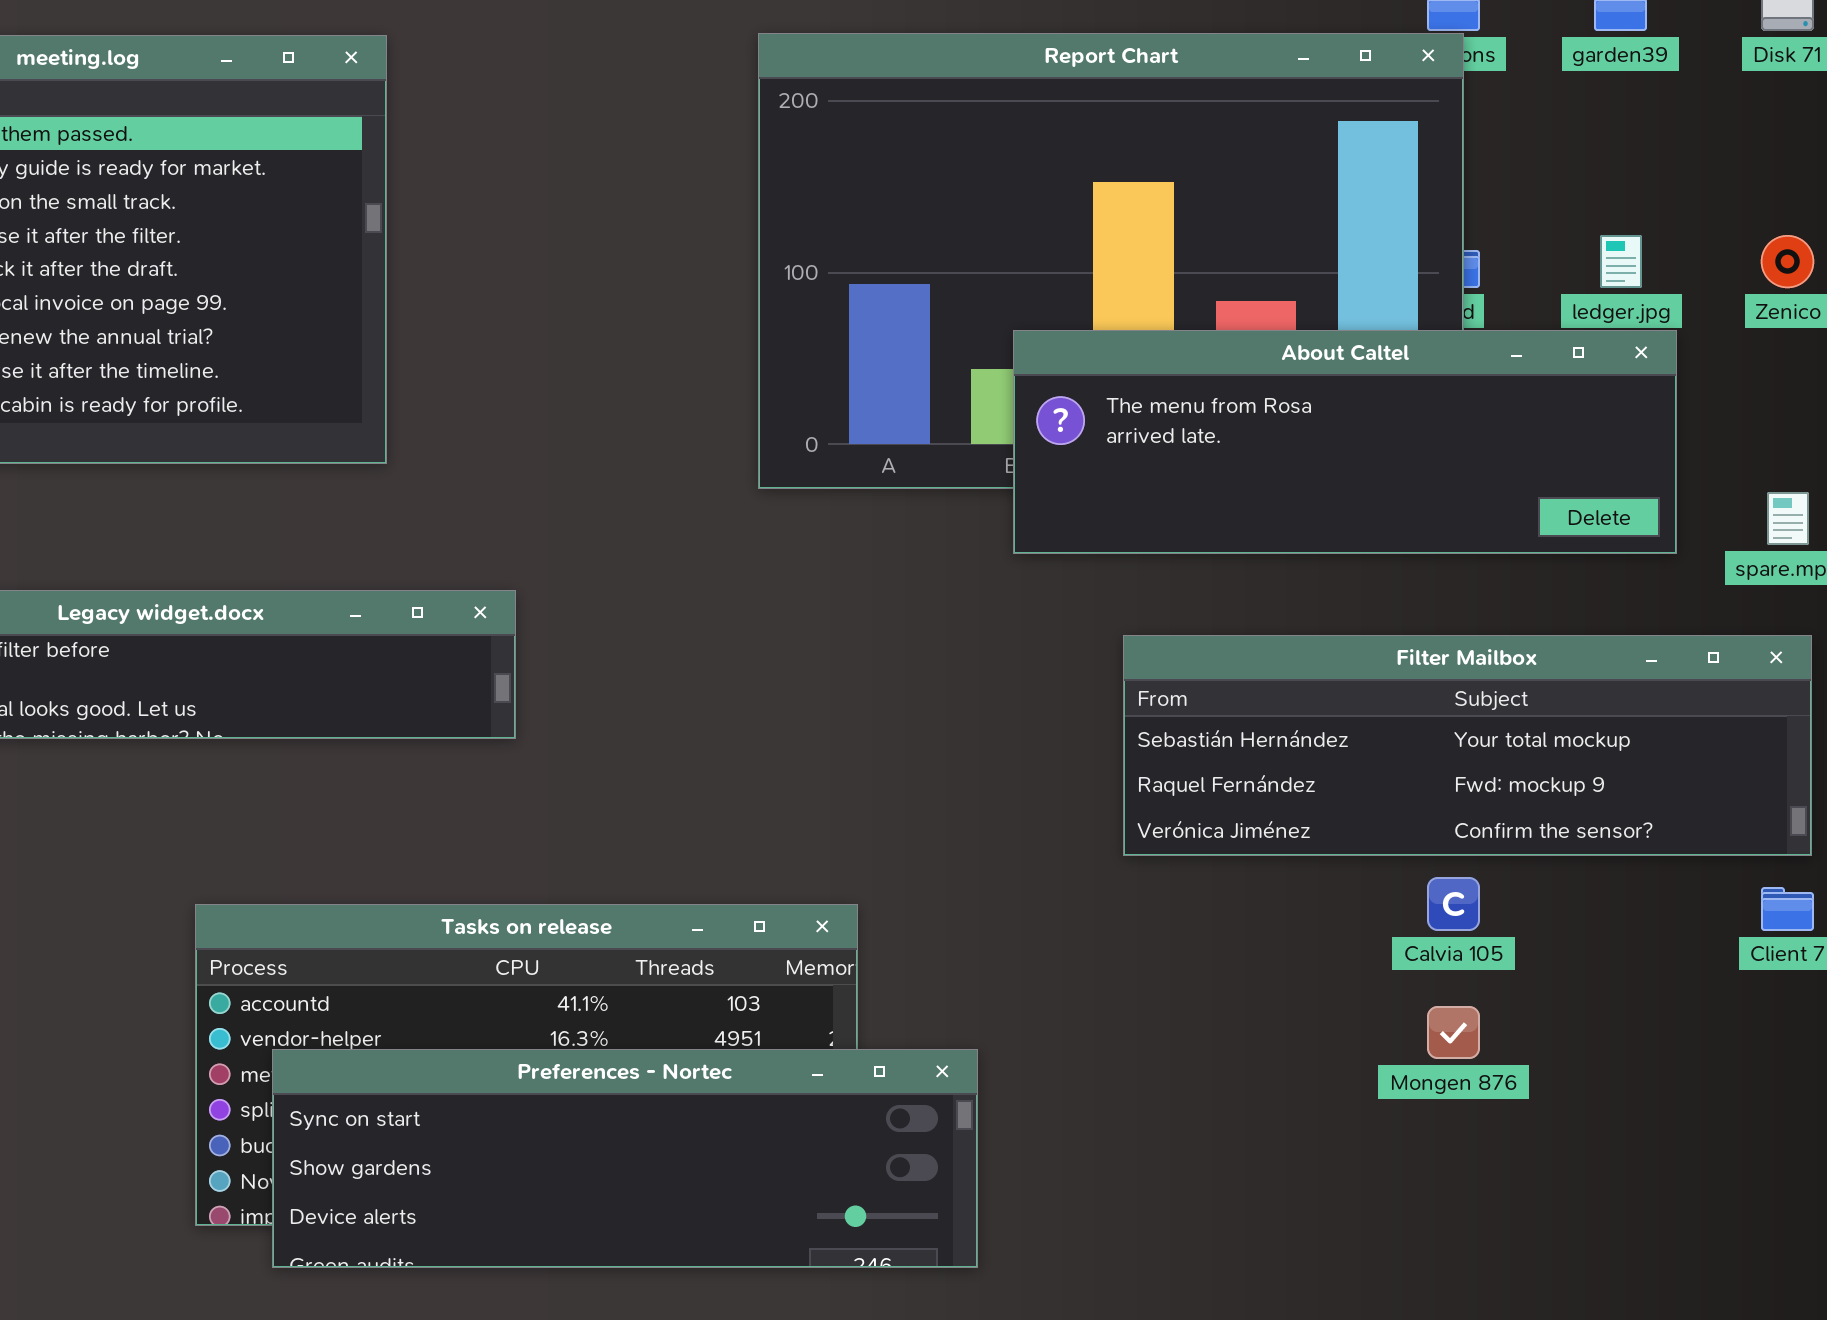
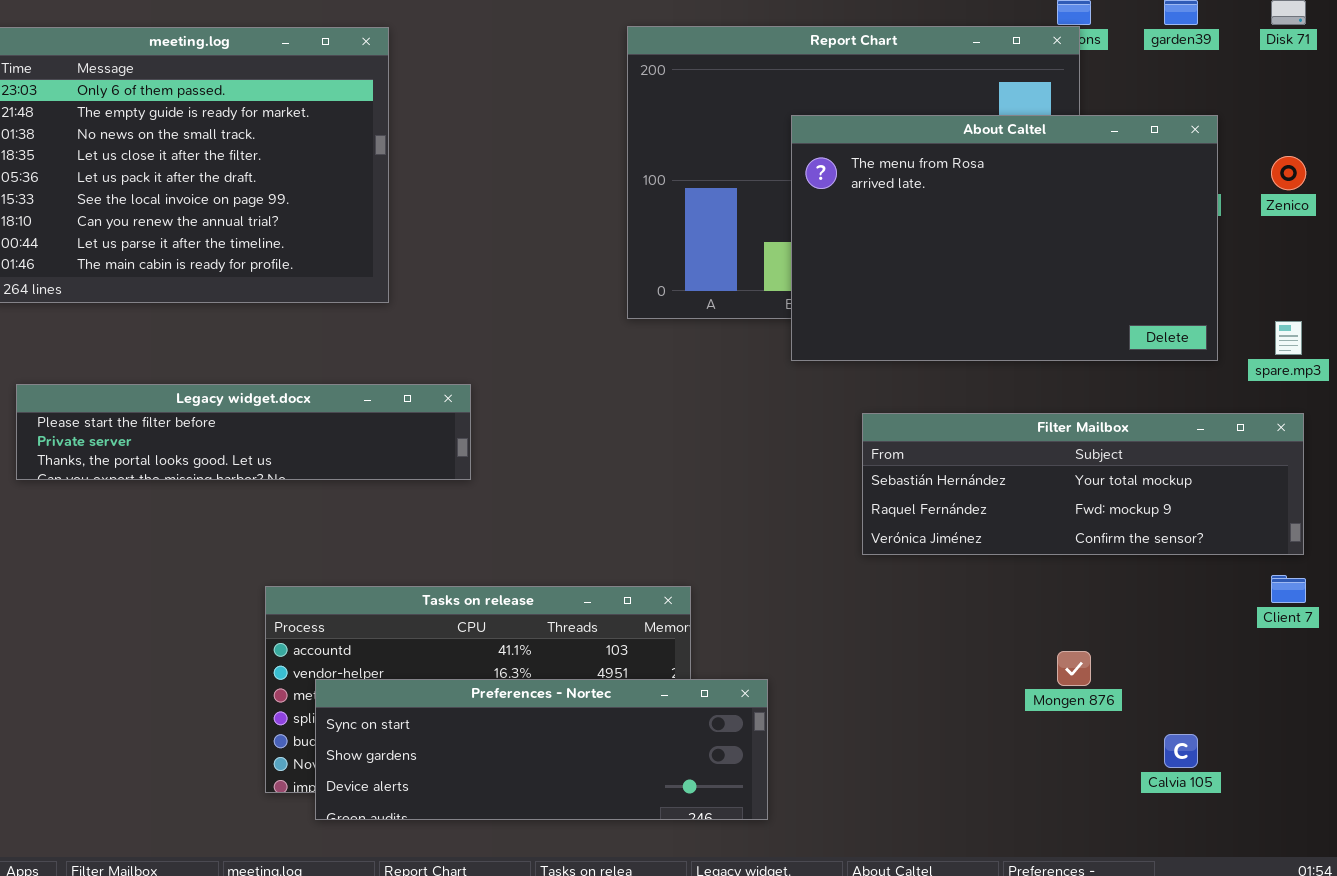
About Caltel: [1013,330,1677,554] -> [791,115,1218,361], resized
Calvia 105: [1427,877,1480,931] -> [1164,734,1198,768], moved

